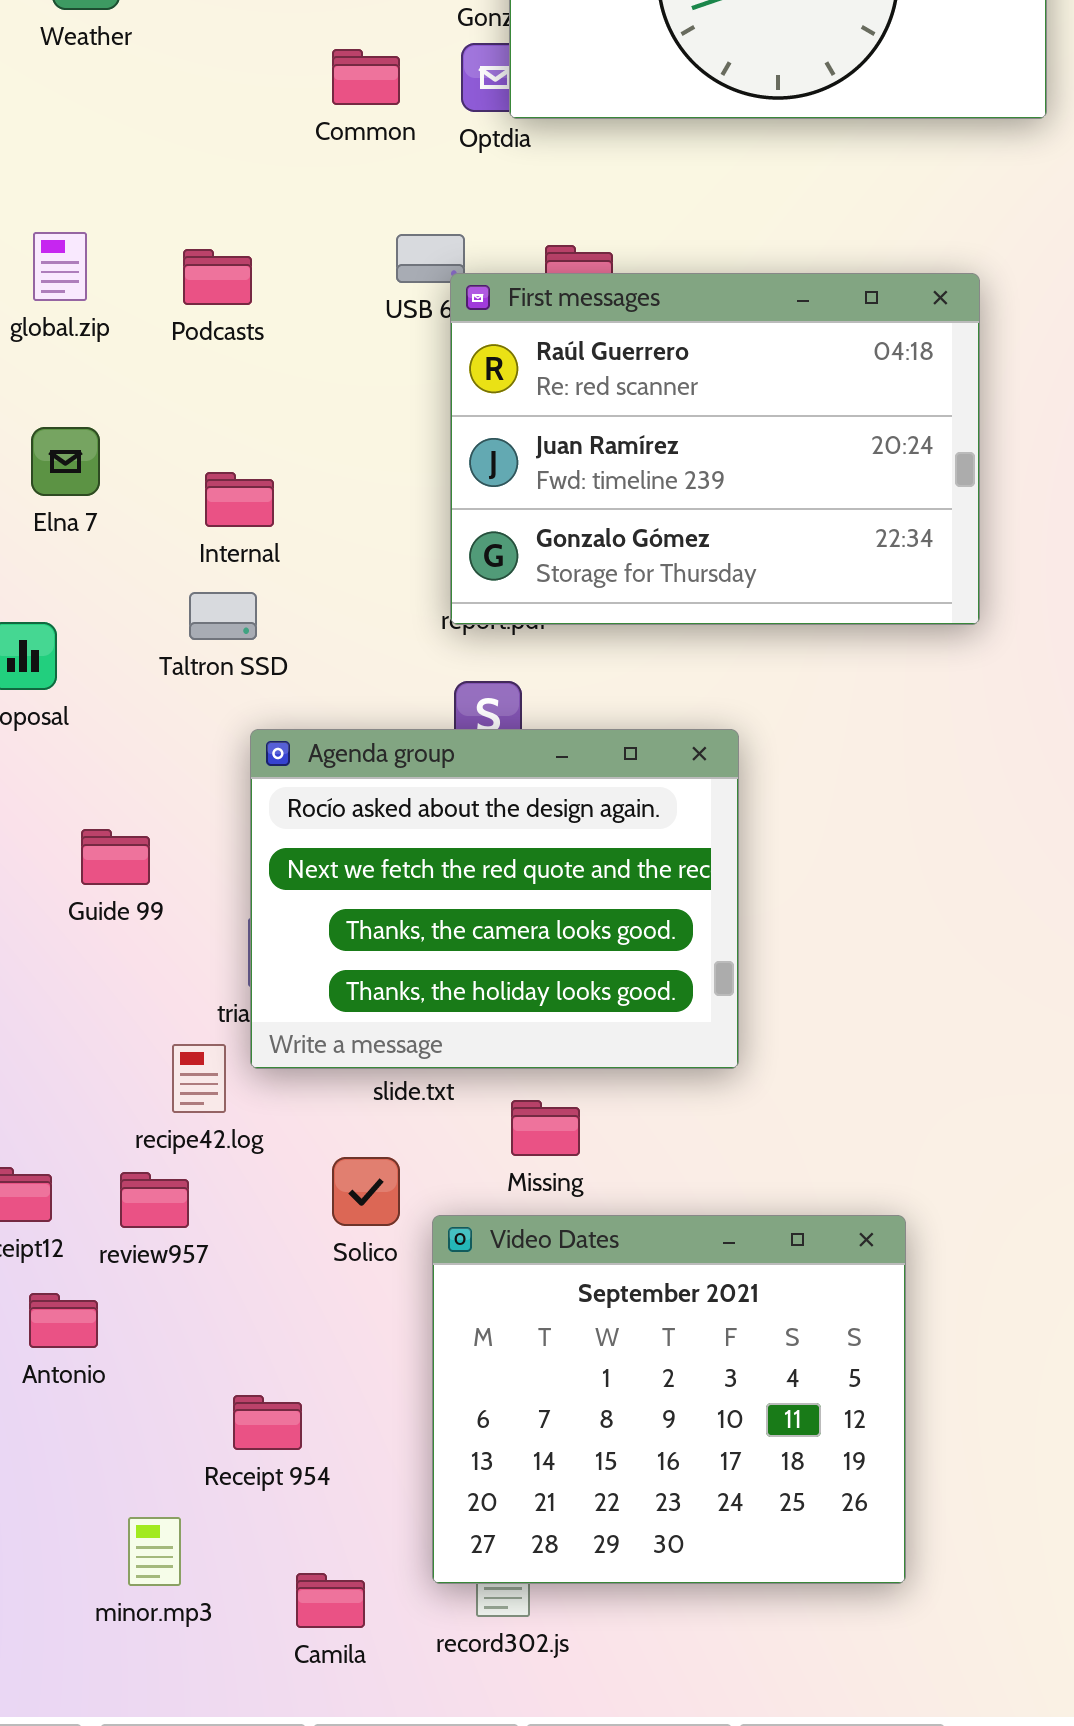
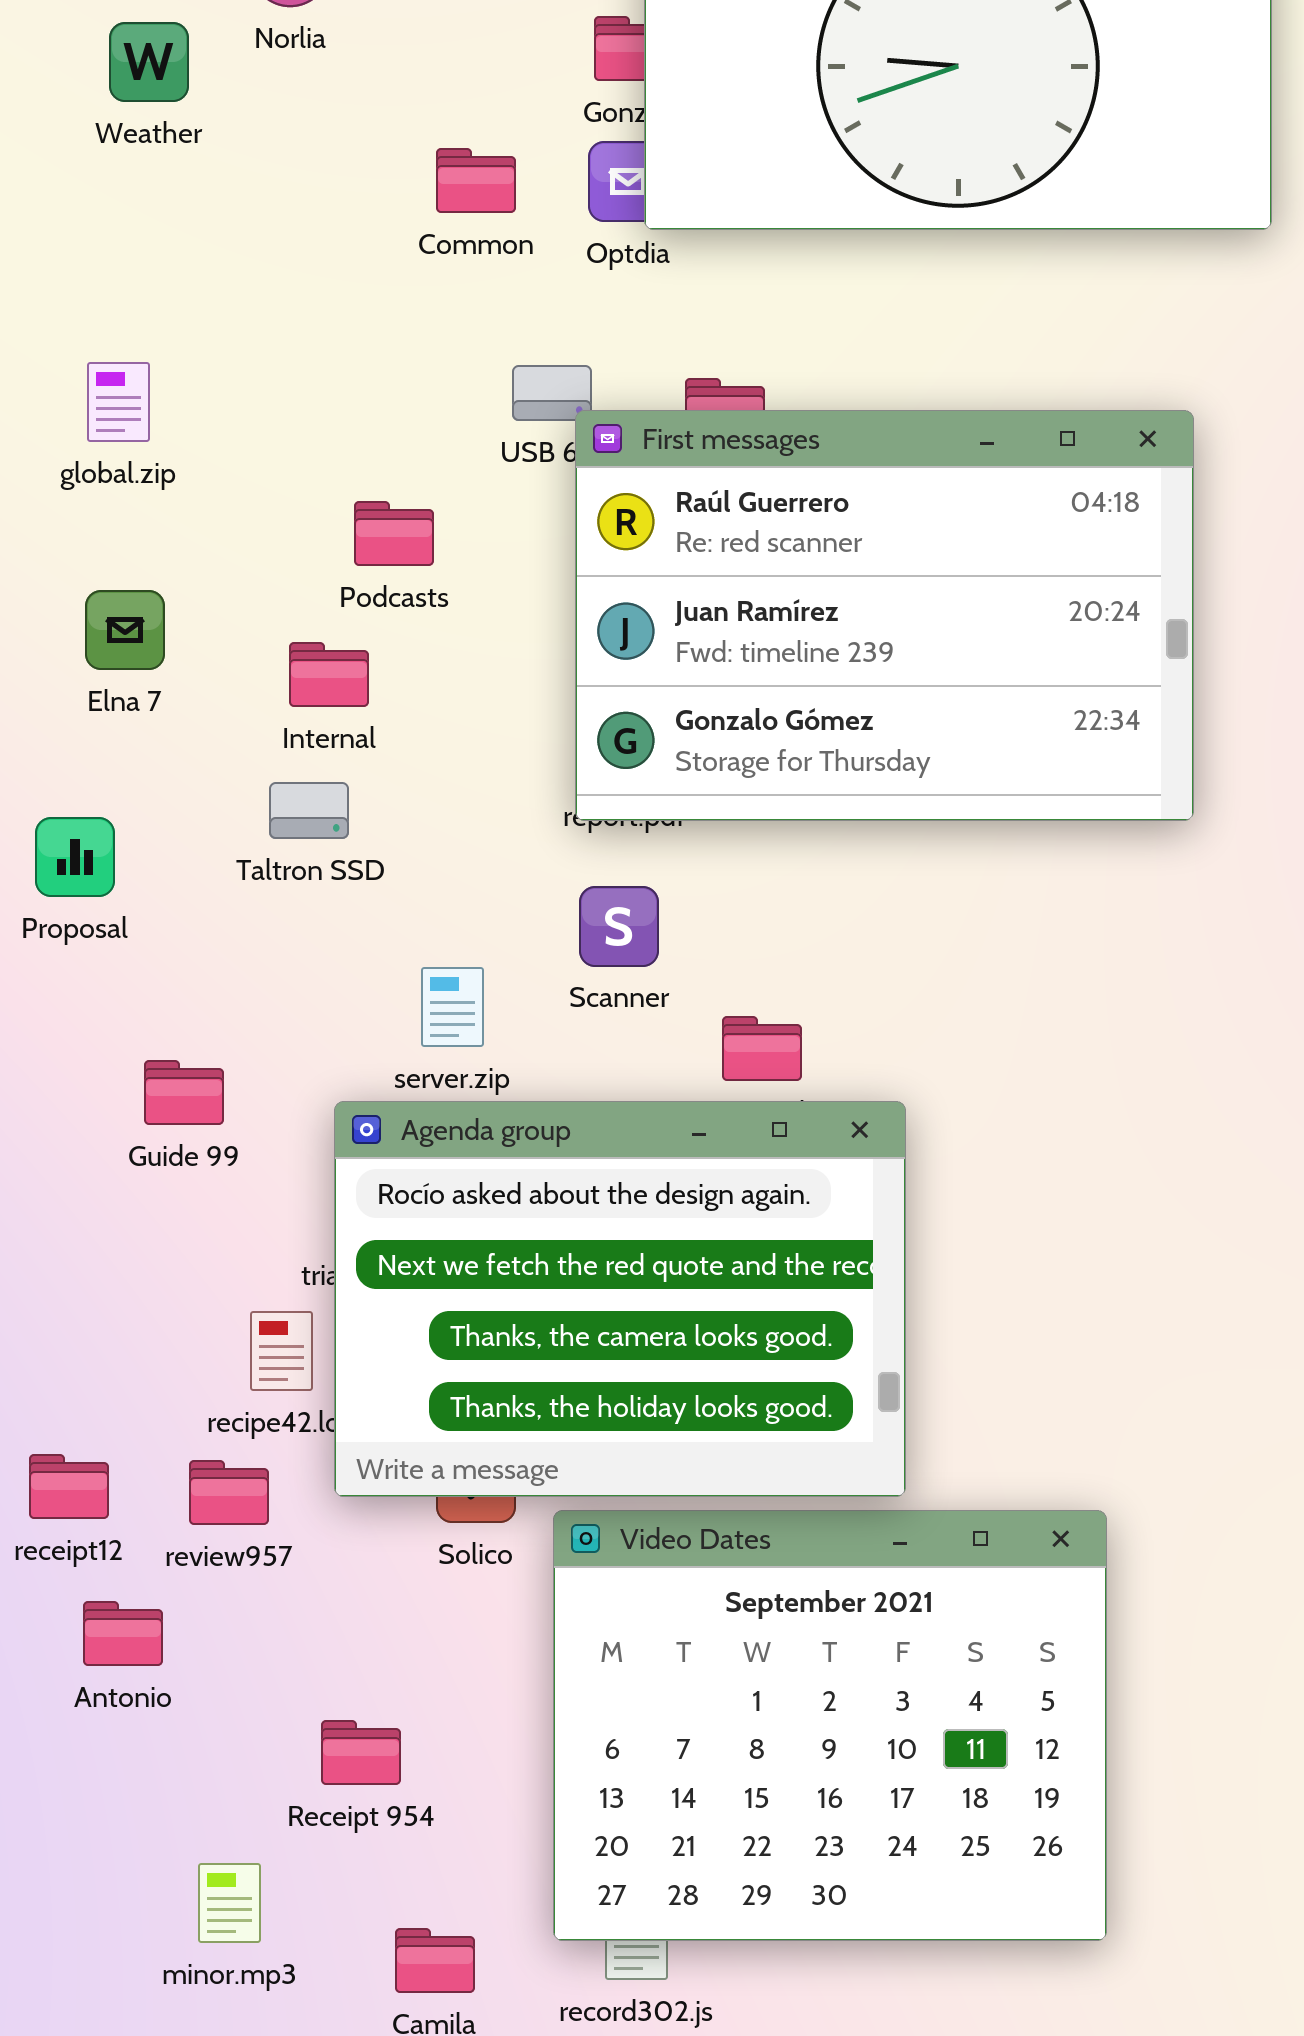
Podcasts: [183,249,252,305] -> [354,501,434,566], moved
Agenda group: [250,729,739,1069] -> [334,1101,906,1497], moved

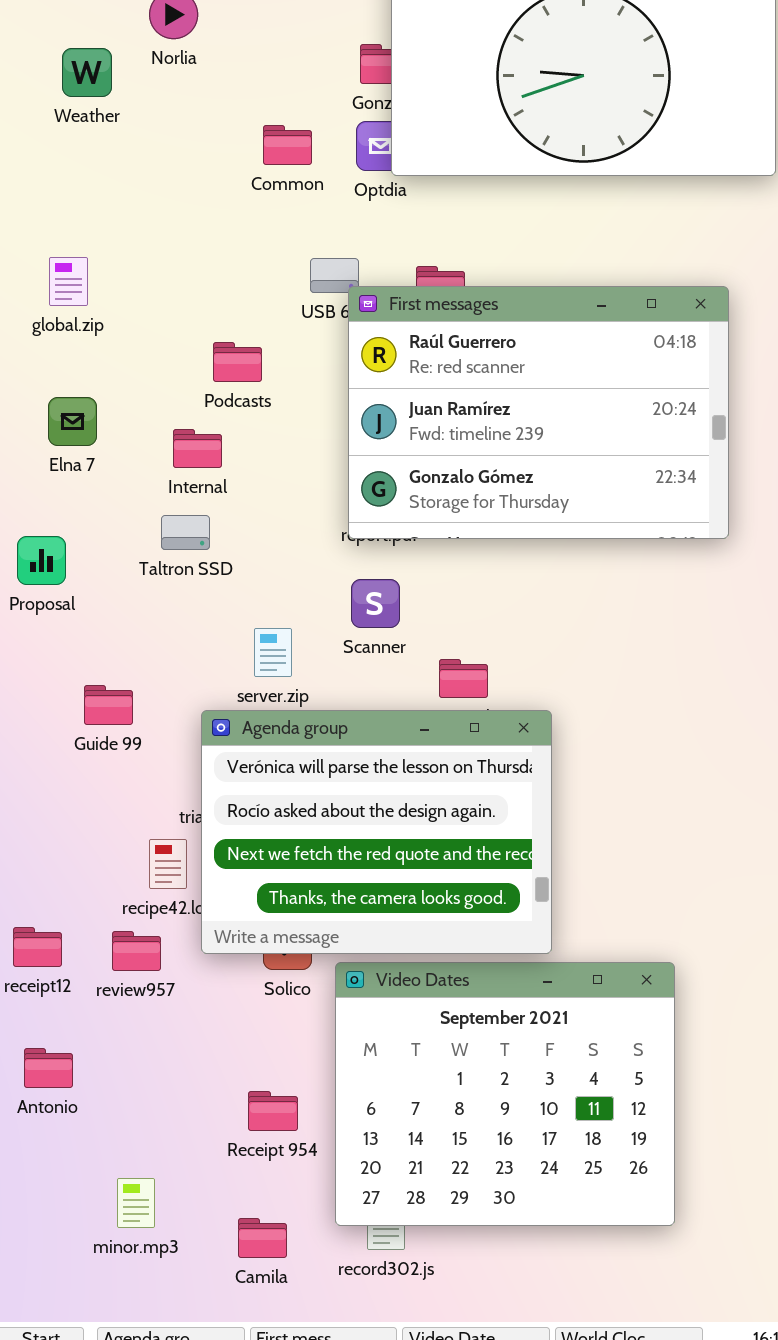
Agenda group: [334,1101,906,1497] -> [201,710,552,954], scrolled up 1 row
Antonio: [83,1601,163,1666] -> [24,1048,73,1088], moved
Receipt 954: [321,1720,401,1785] -> [248,1091,298,1131], moved

